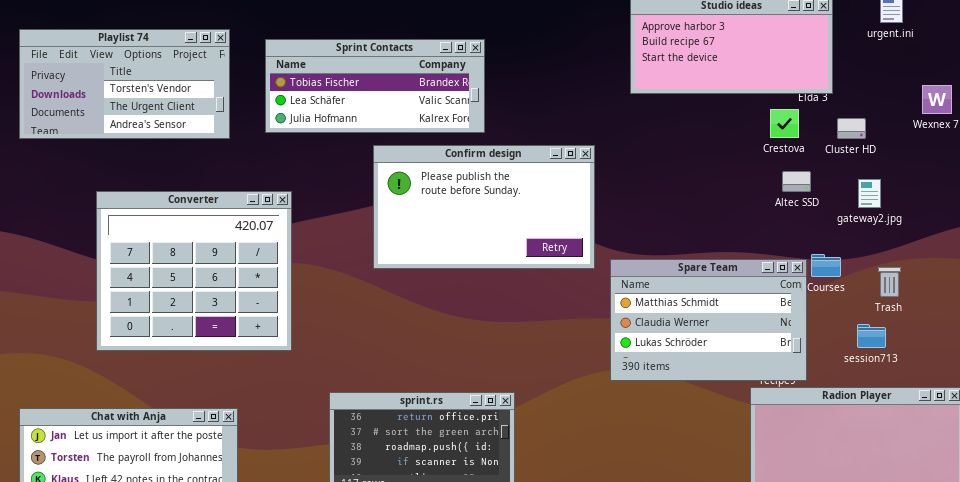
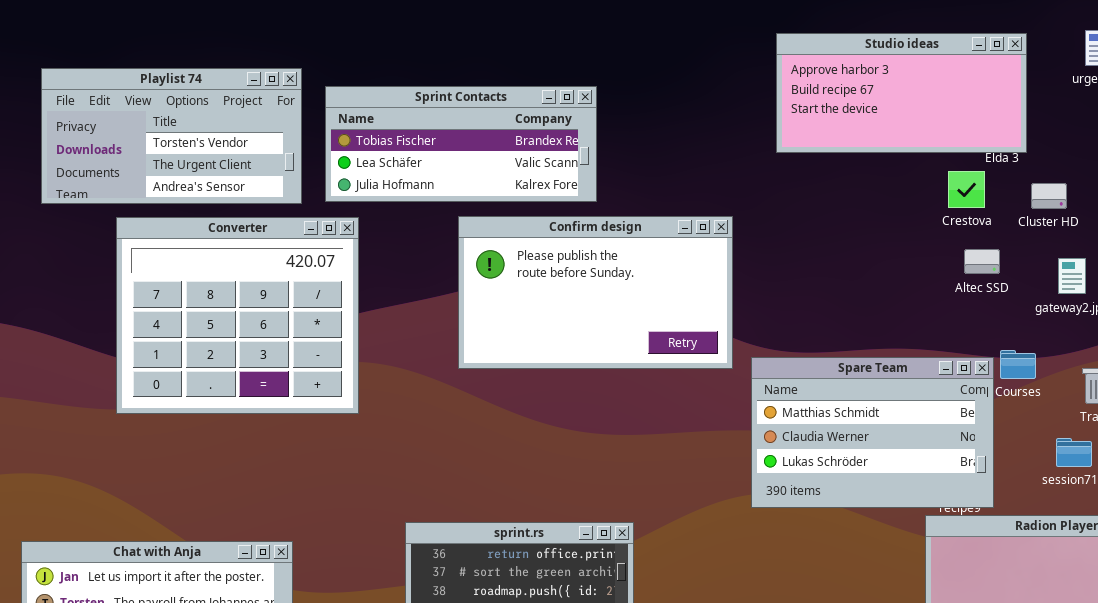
Playlist 74: [19,29,230,139] -> [41,68,302,204], moved
Converter: [96,191,292,351] -> [116,217,359,414], moved

